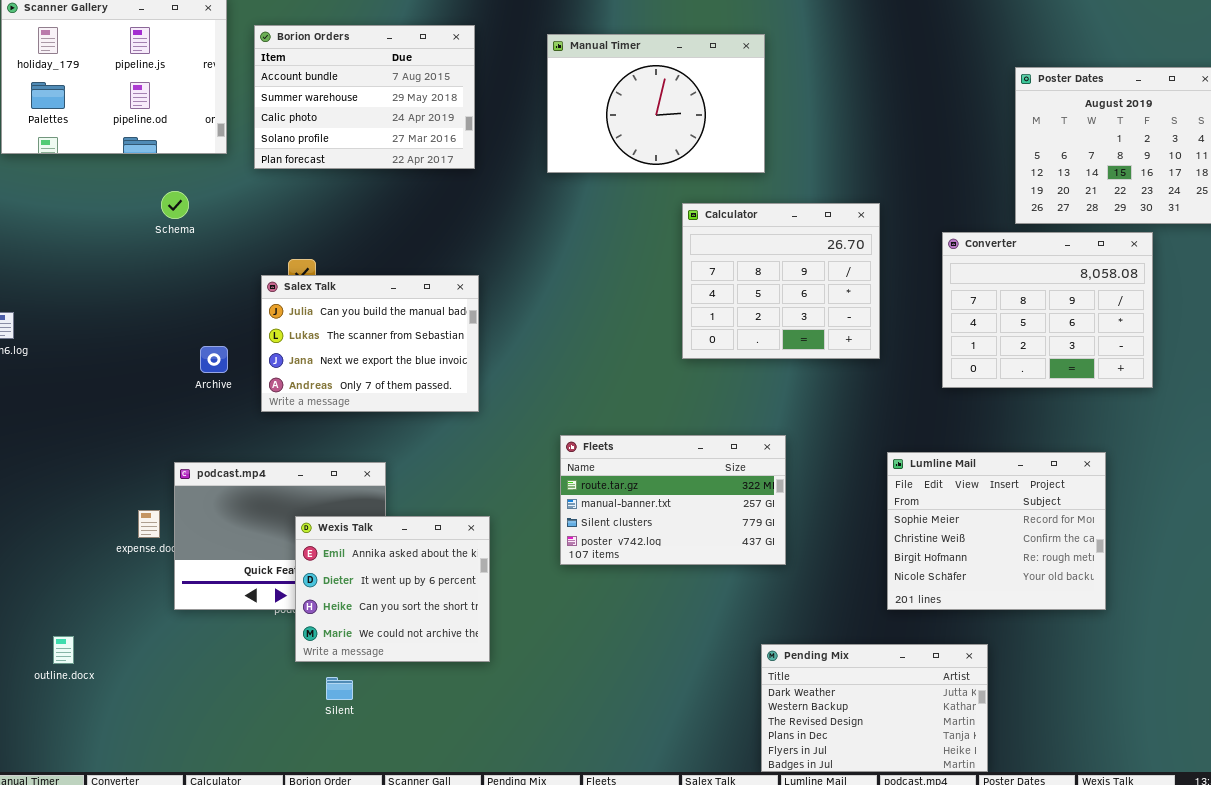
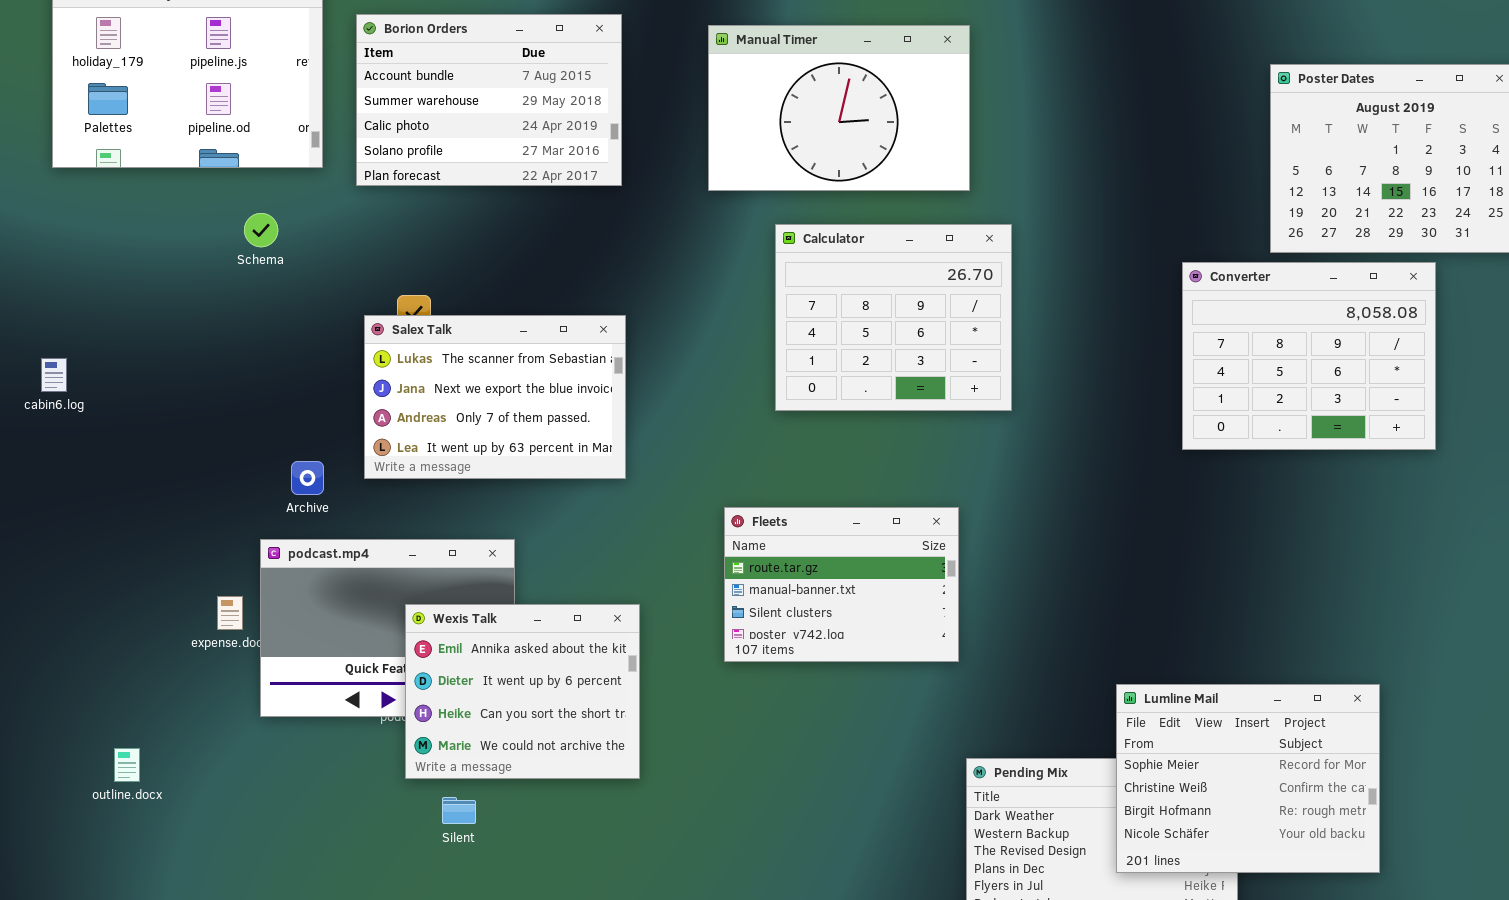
Calculator: [682,203,880,359] -> [775,224,1012,411], moved
Salex Talk: [261,275,479,412] -> [364,315,626,479], scrolled down 1 row
Archive: [200,346,228,373] -> [291,461,324,495], moved
Fleets: [560,435,786,565] -> [724,507,959,662], resized
Lumline Mail: [887,452,1106,610] -> [1116,684,1380,873], moved

